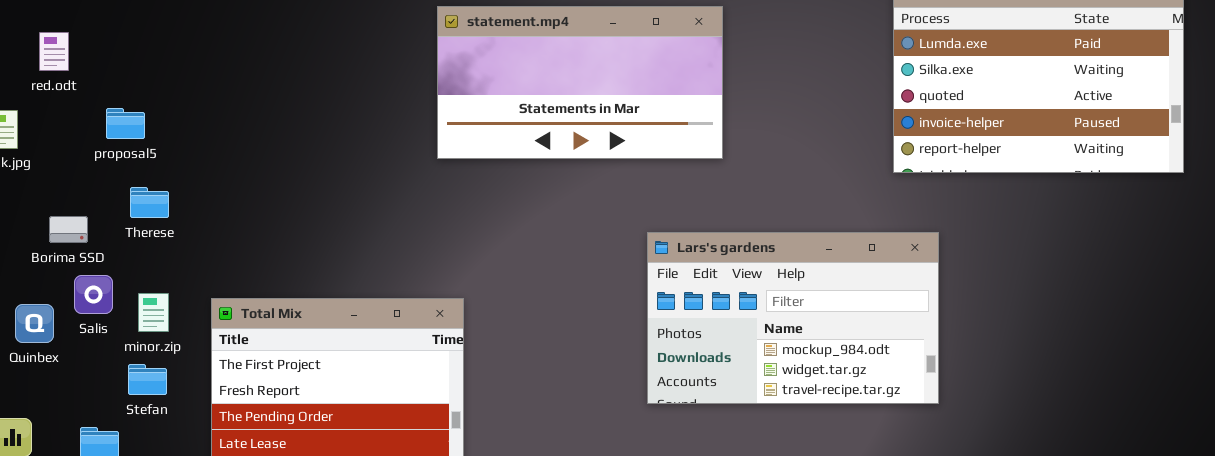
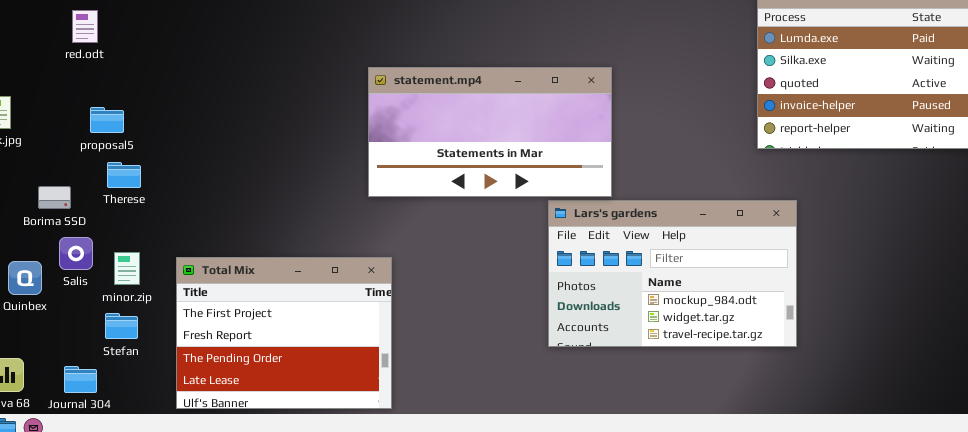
statement.mp4: [437,6,723,159] -> [368,67,612,197], moved
red.odt: [39,32,69,71] -> [72,10,98,43], moved
proposal5: [106,108,145,139] -> [90,107,124,133], moved

